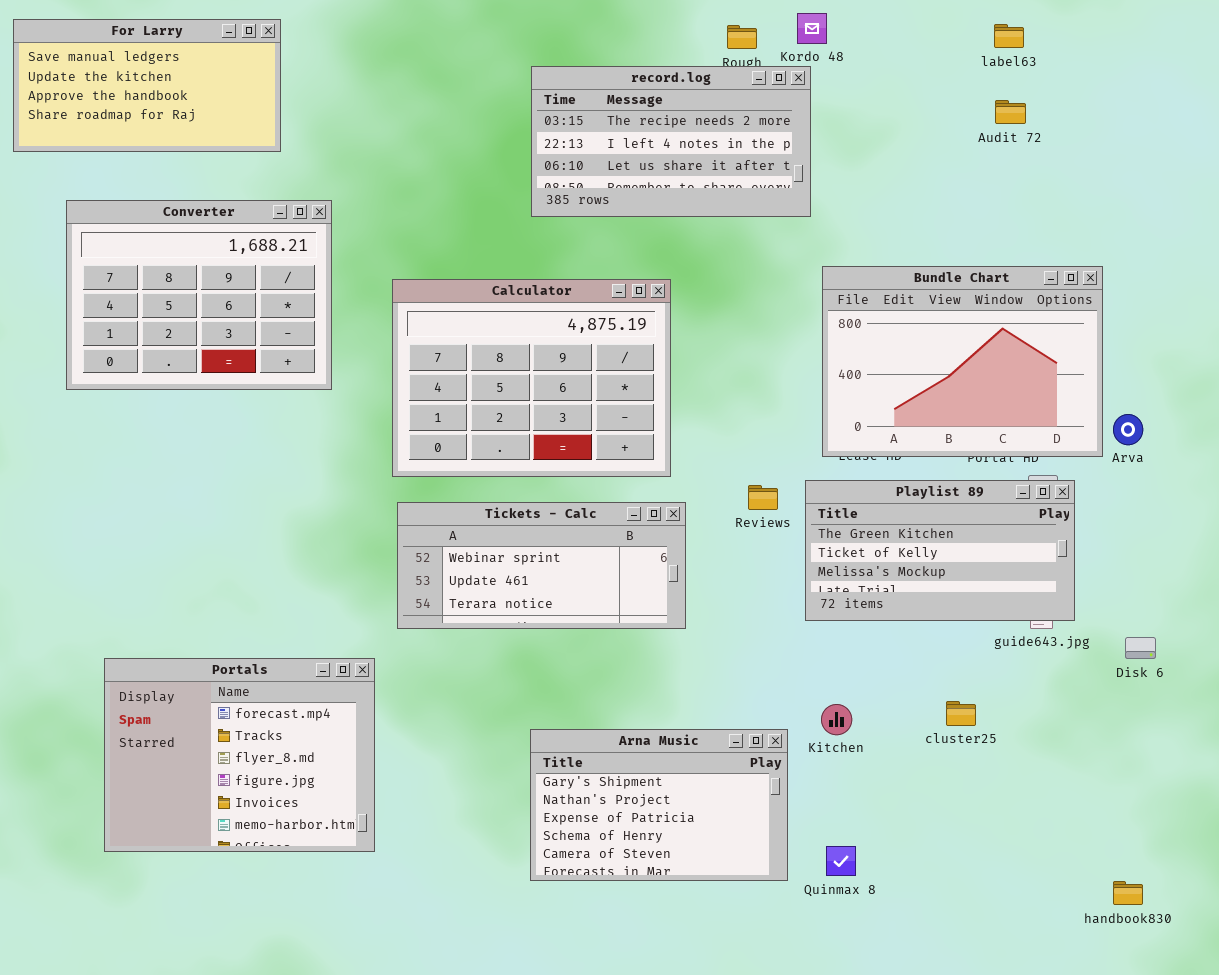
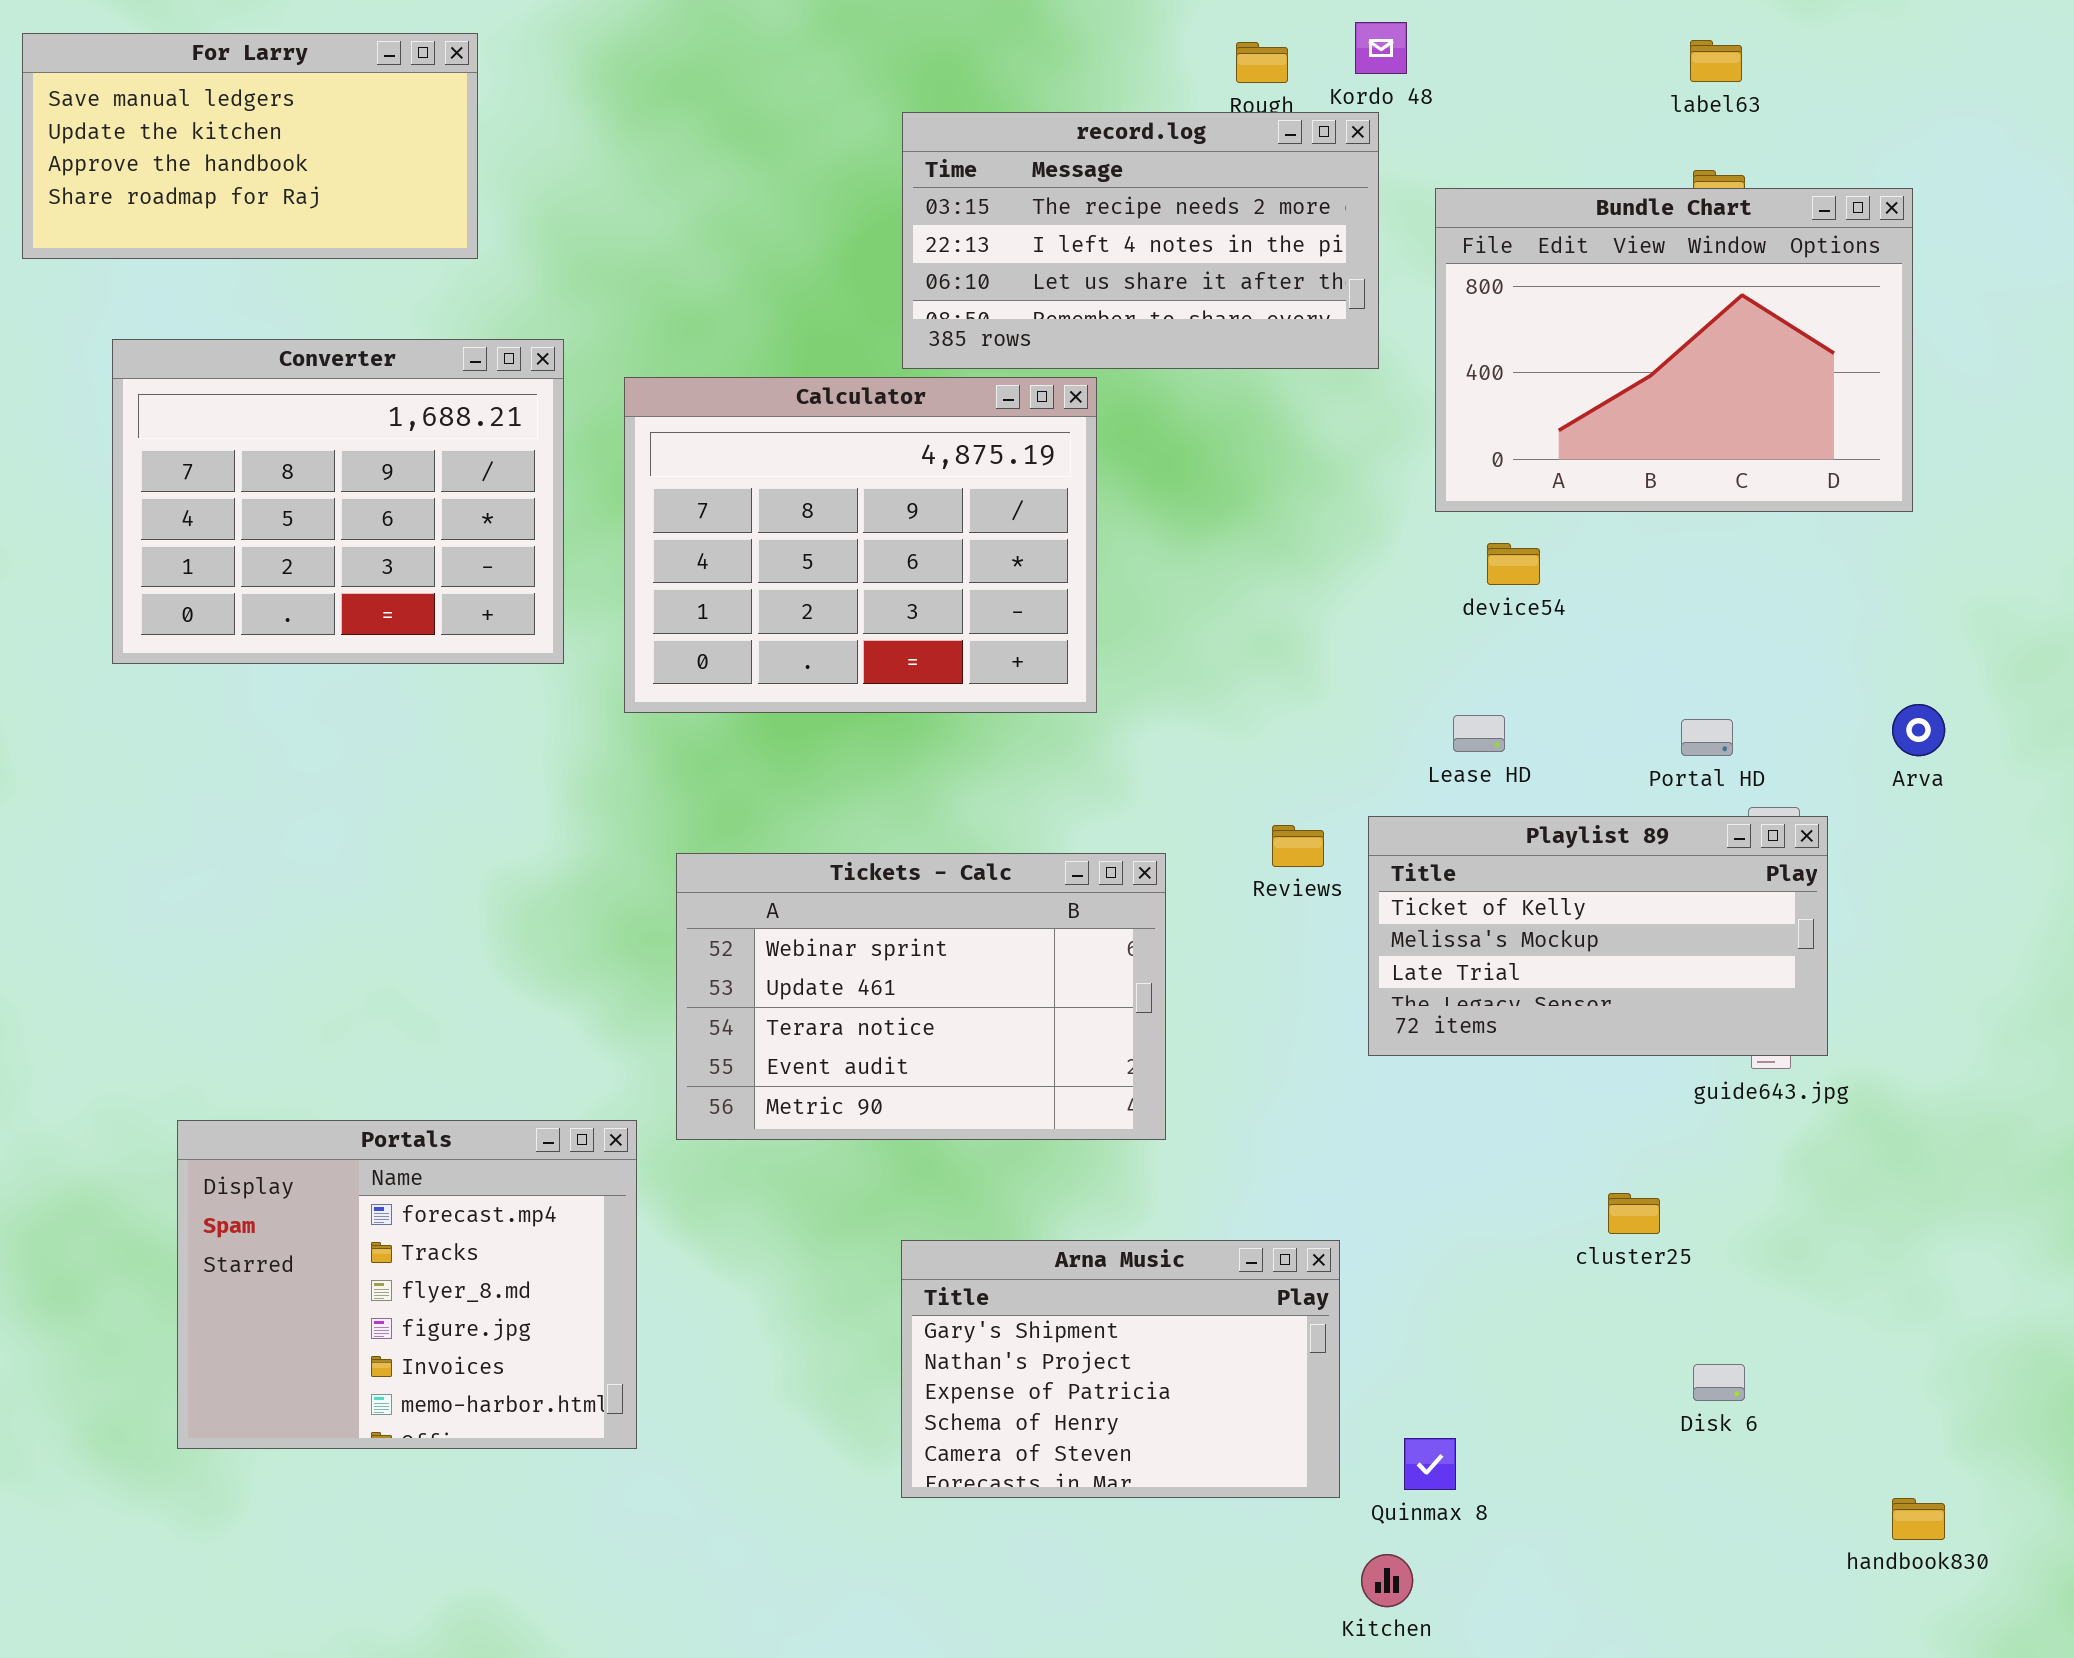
Bundle Chart: [822,266,1103,457] -> [1435,188,1913,512], moved
Calculator: [392,279,671,477] -> [624,377,1097,713], moved
Playlist 89: [805,480,1075,621] -> [1368,816,1828,1056], scrolled down 1 row
Tickets - Calc: [397,502,686,629] -> [676,853,1166,1140], resized
Disk 6: [1125,637,1156,659] -> [1693,1364,1745,1401], moved
Kitchen: [821,704,852,735] -> [1361,1554,1413,1607], moved

